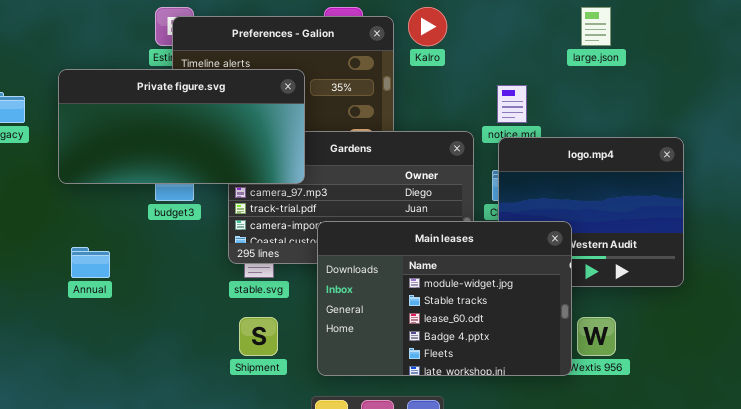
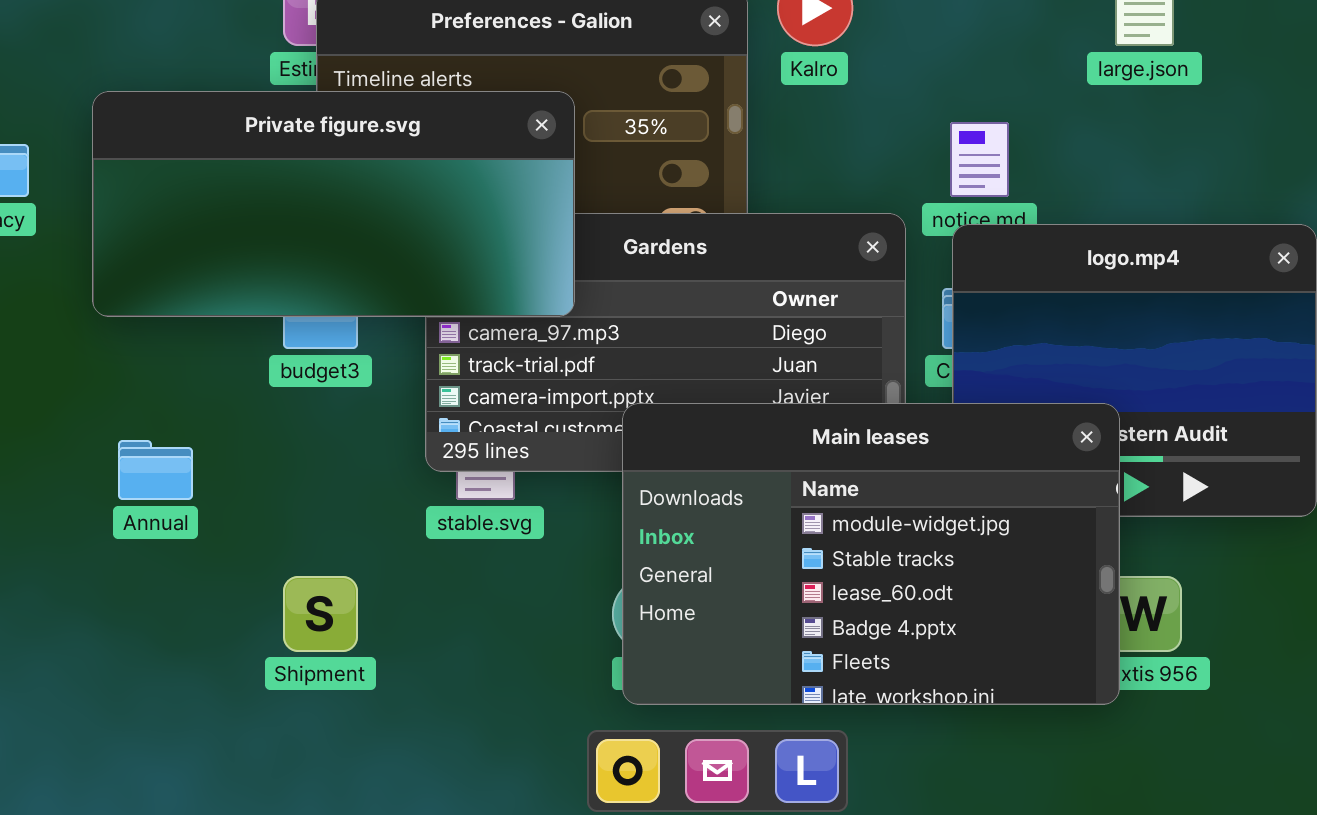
Main leases: [317,221,572,376] -> [622,403,1120,705], moved
Shipment: [239,317,278,356] -> [283,576,358,652], moved

